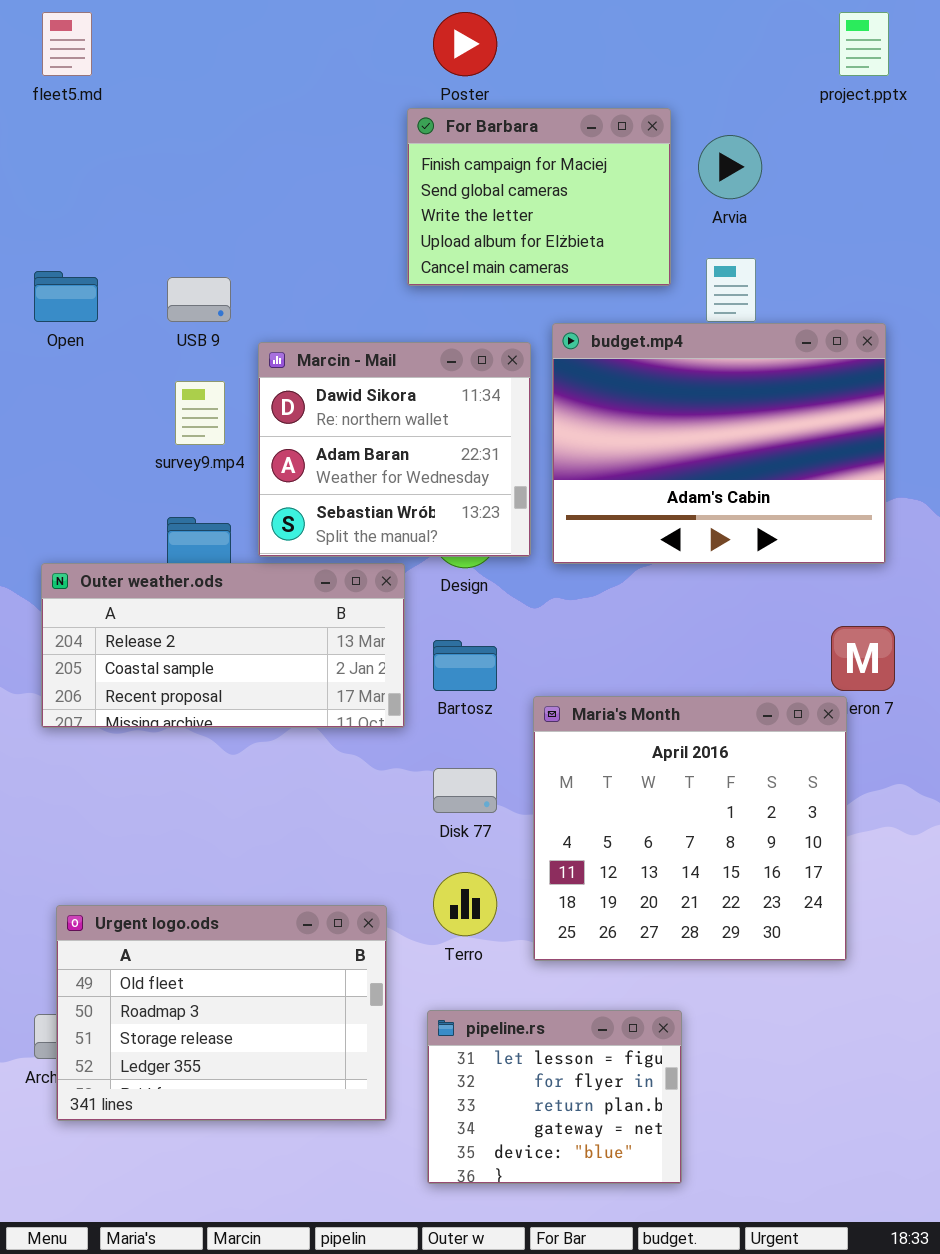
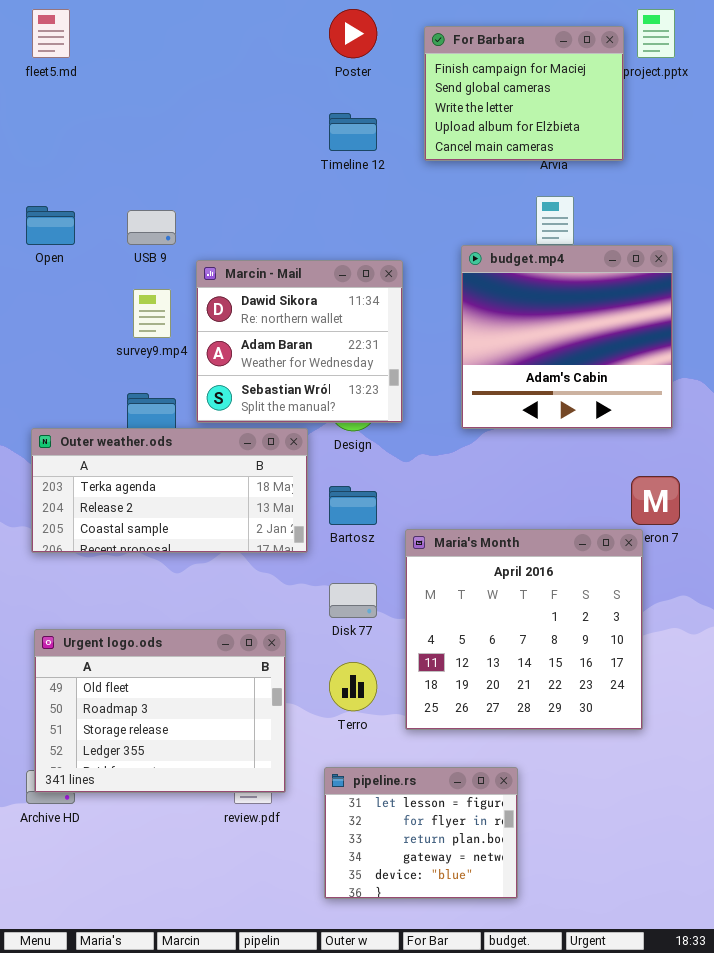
For Barbara: [407,108,671,286] -> [424,26,624,161], moved
budget.mp4: [552,323,886,564] -> [461,245,673,429], resized
Outer weather.ods: [41,563,405,728] -> [31,428,308,553], scrolled up 1 row
Urgent logo.ods: [56,905,387,1121] -> [34,629,286,793], moved

